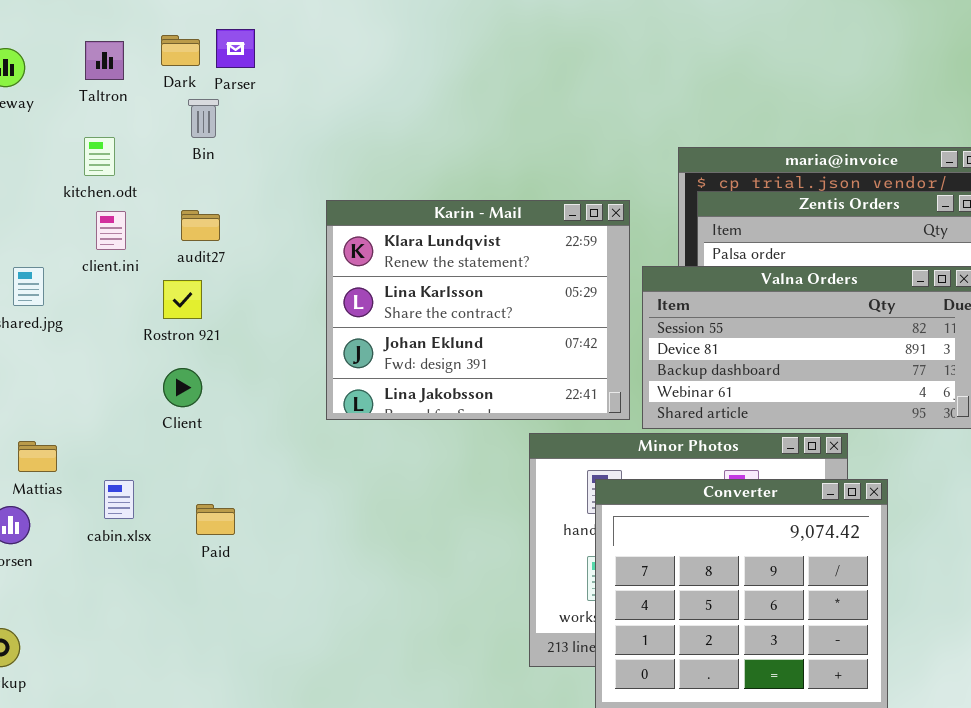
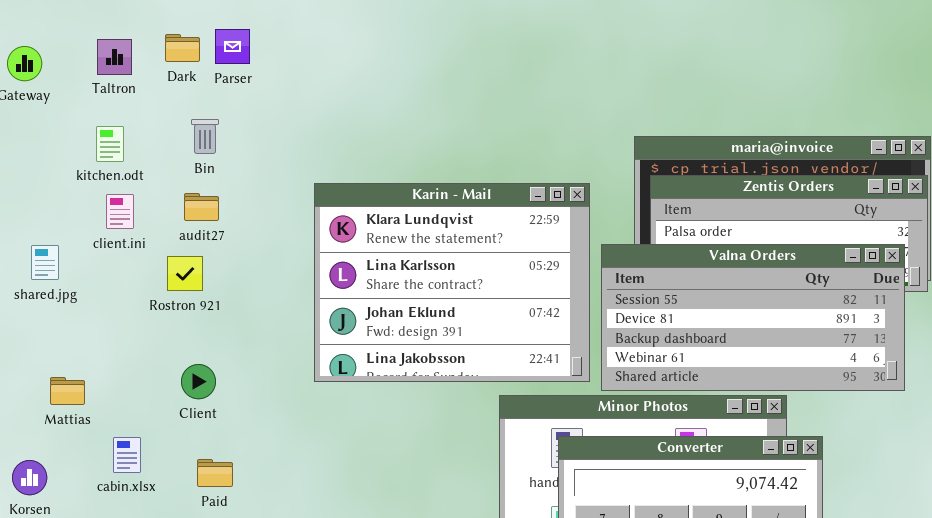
Bin: [188,99,219,138] -> [191,119,219,154], moved
Client: [163,368,202,407] -> [181,364,216,399], moved
Mattias: [18,441,57,472] -> [50,377,85,405], moved

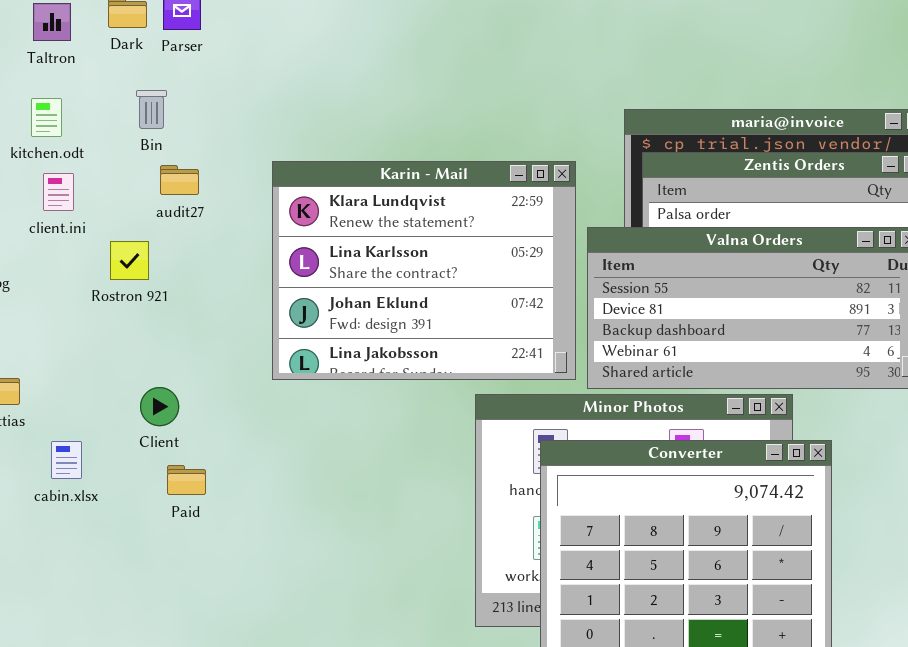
audit27: [184,193,219,221] -> [160,165,199,195], moved
Client: [181,364,216,399] -> [140,387,179,426], moved
Paid: [197,459,233,487] -> [167,465,206,495], moved

